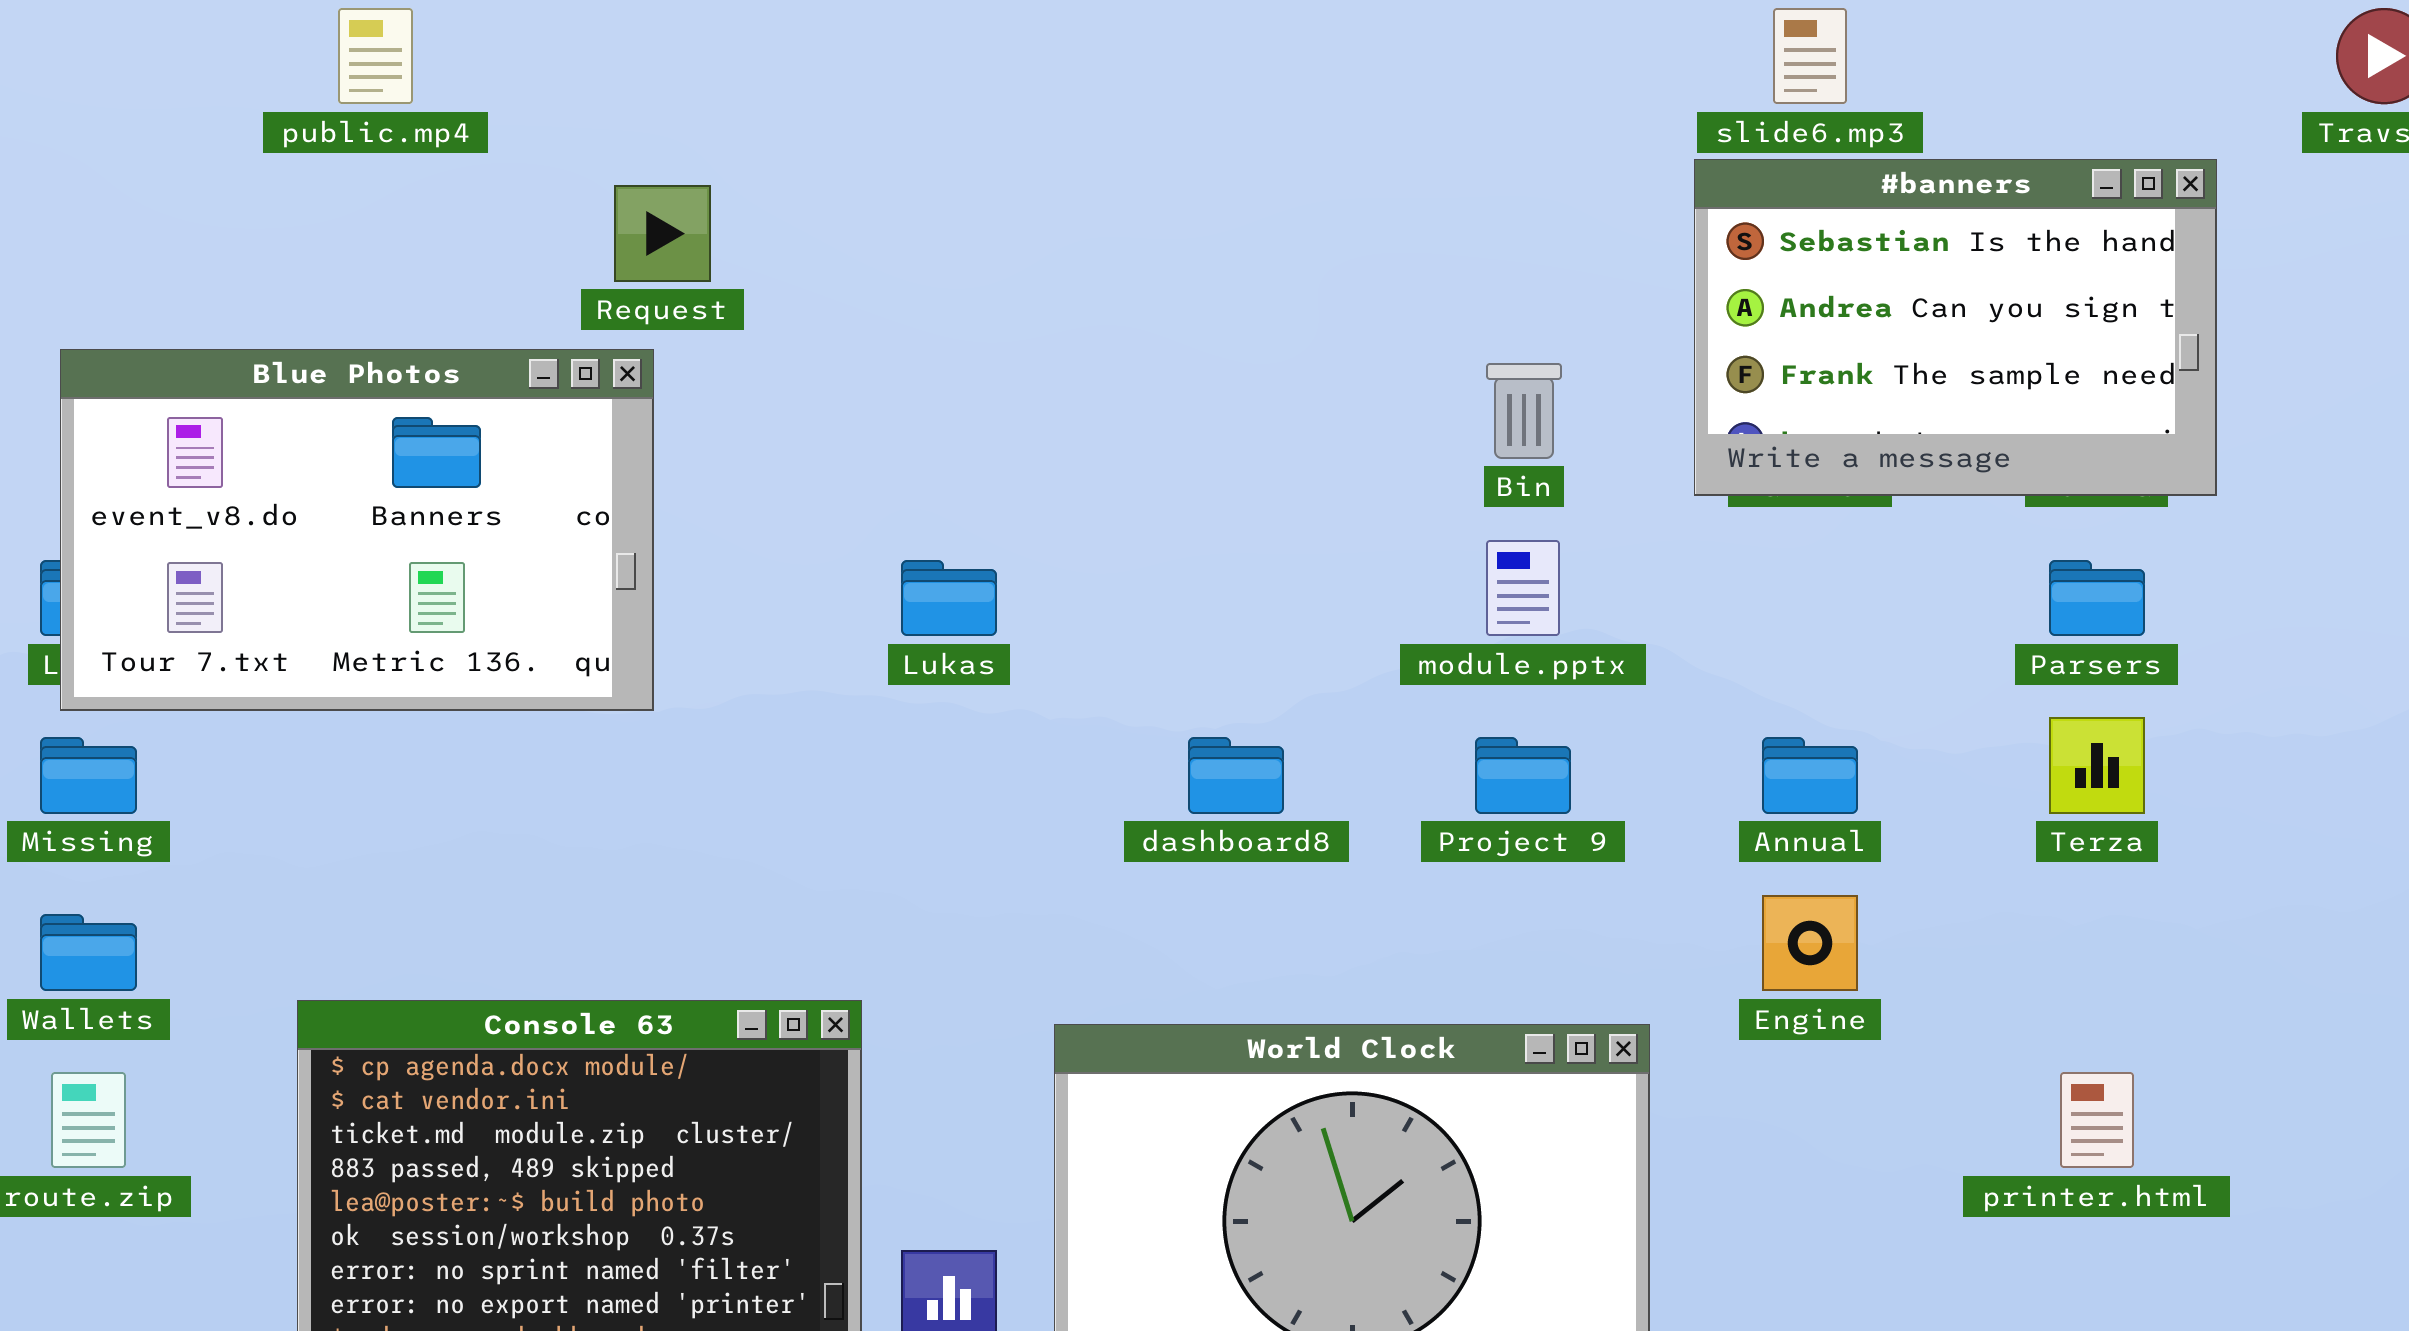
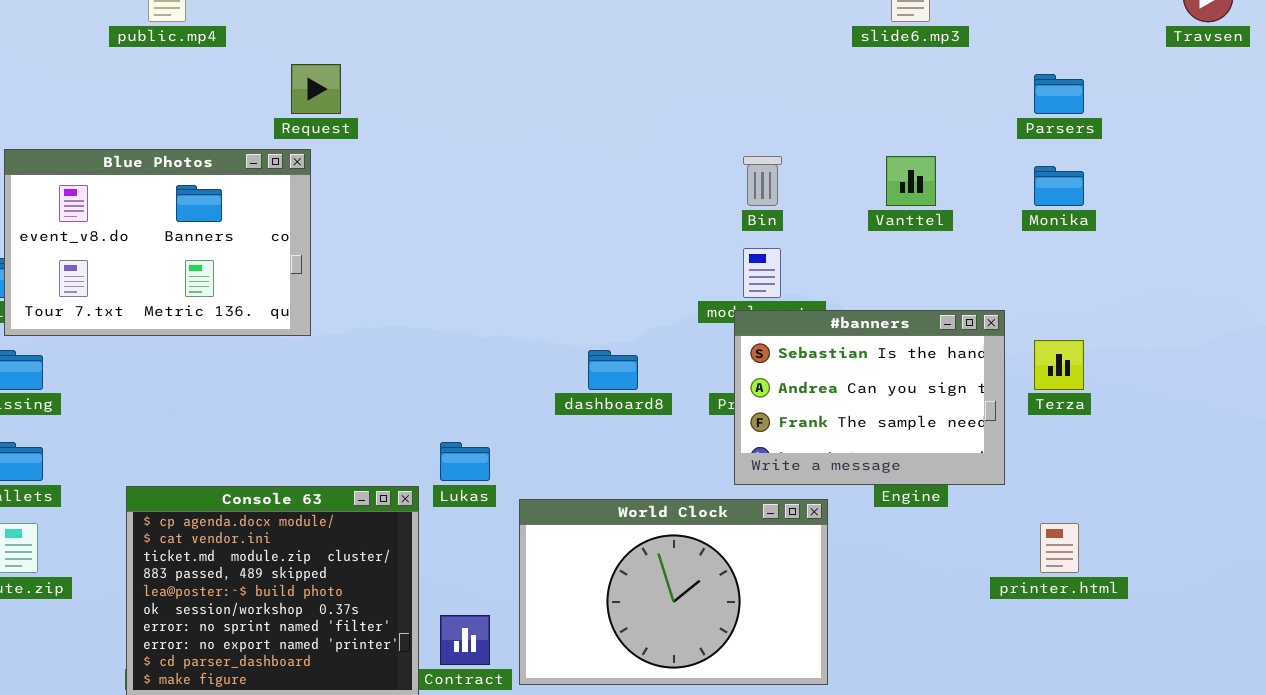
#banners: [1694,159,2217,496] -> [734,310,1005,485], moved
Lukas: [901,560,997,636] -> [440,442,490,481], moved
Parsers: [2049,560,2145,636] -> [1034,74,1084,114], moved

